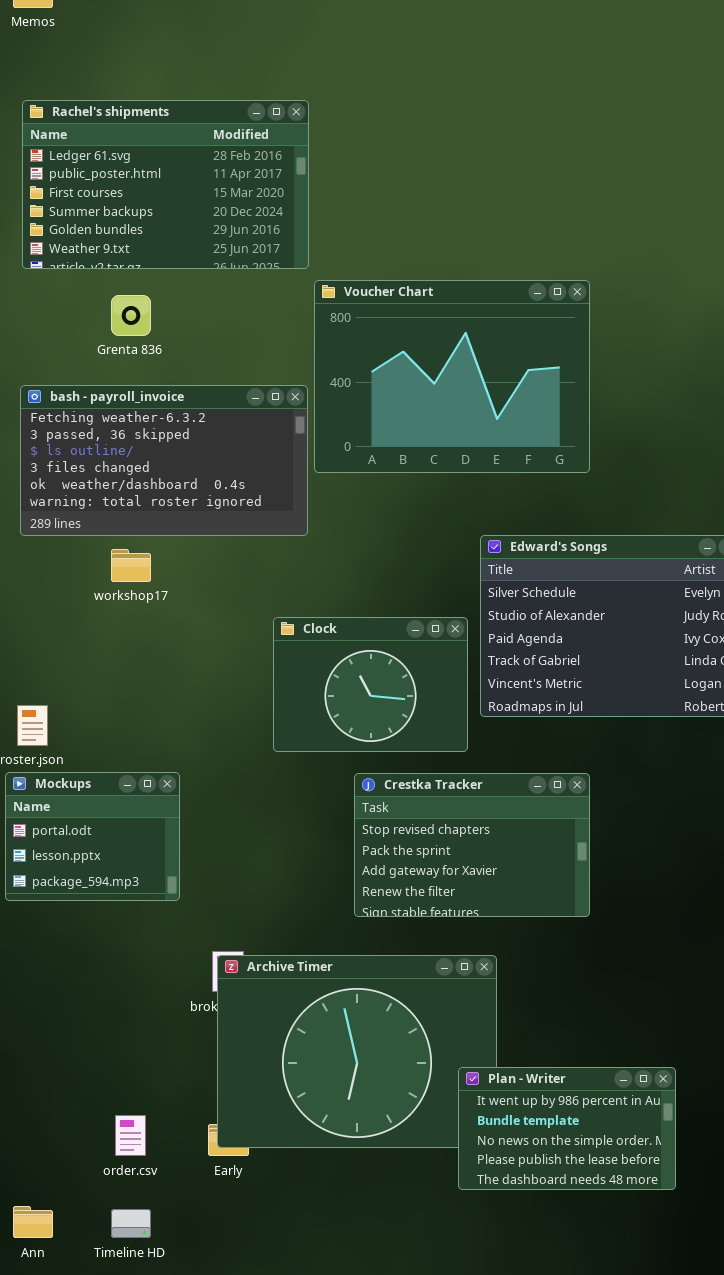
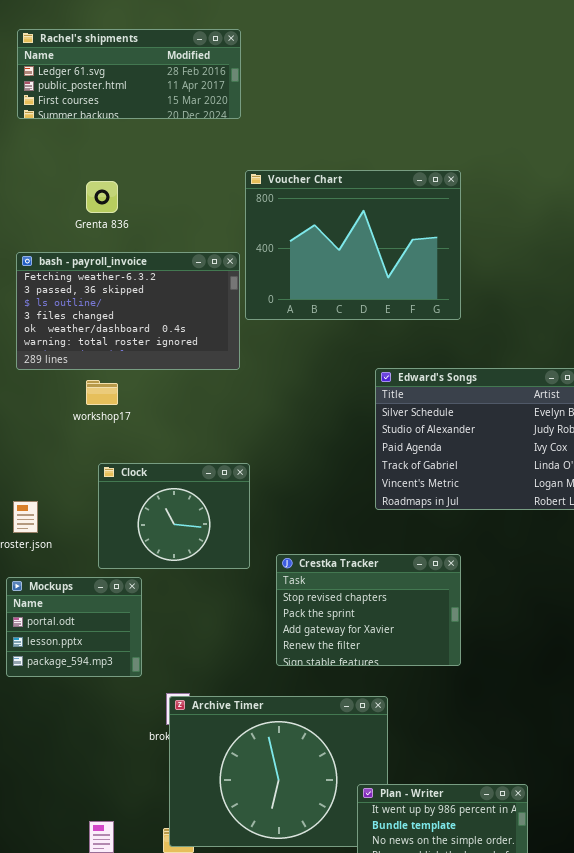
Rachel's shipments: [22,100,309,269] -> [17,29,241,119], resized
Clock: [273,617,468,752] -> [98,463,250,569], moved
Mockups: [5,772,180,901] -> [6,577,142,677], moved

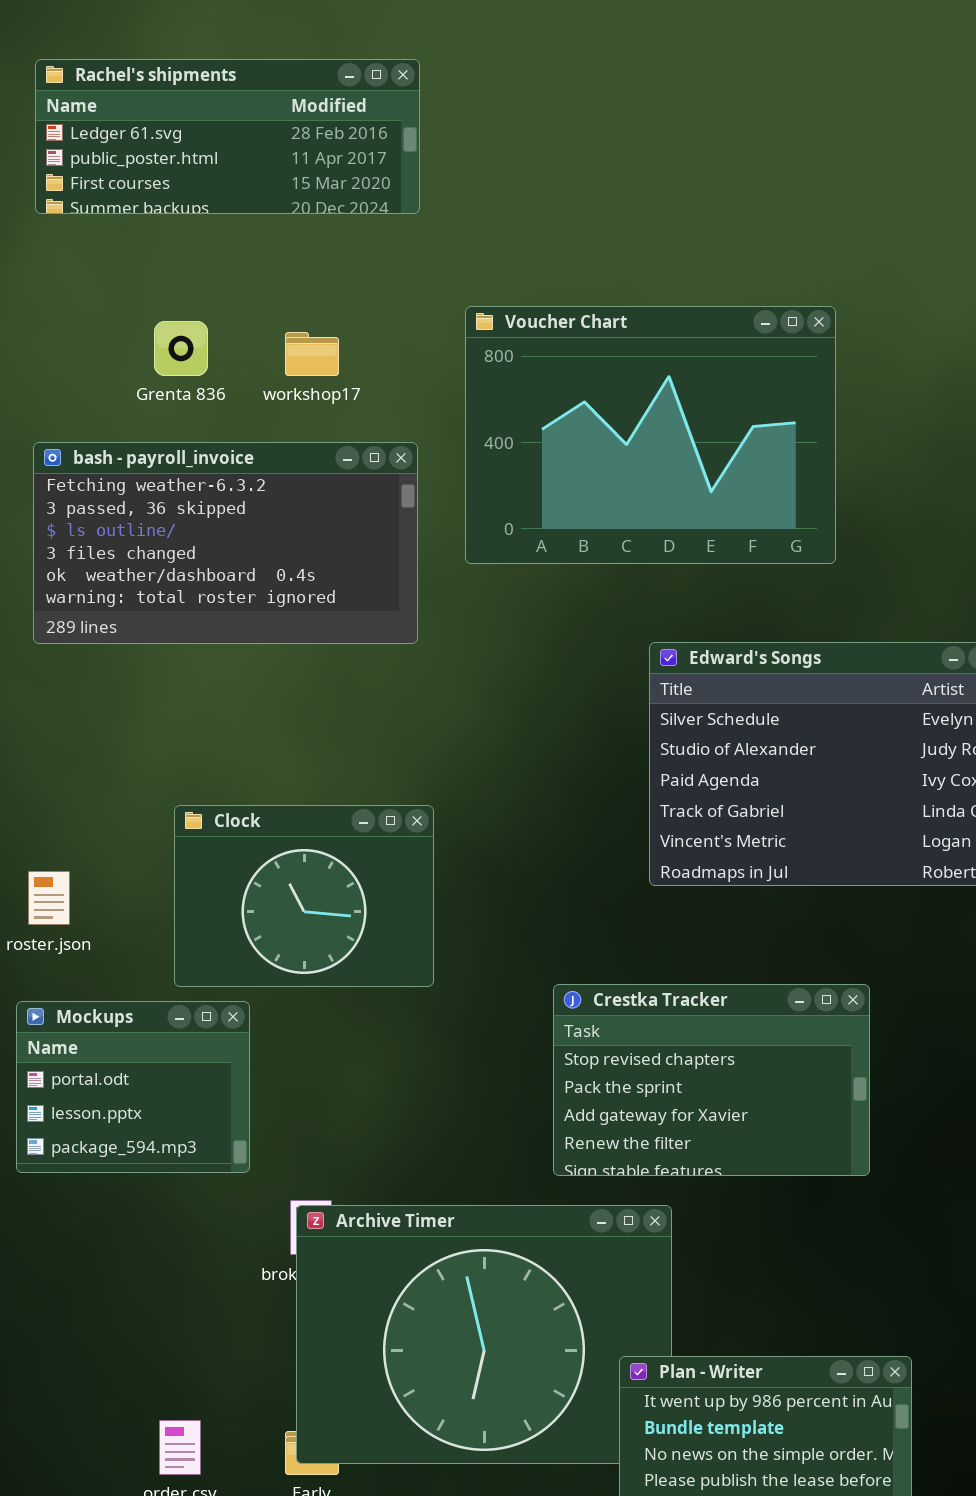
Voucher Chart: [245,170,461,320] -> [465,306,836,564], moved
workshop17: [86,380,118,405] -> [285,332,339,376], moved
Crestka Tracker: [276,554,461,666] -> [553,984,870,1176], moved

